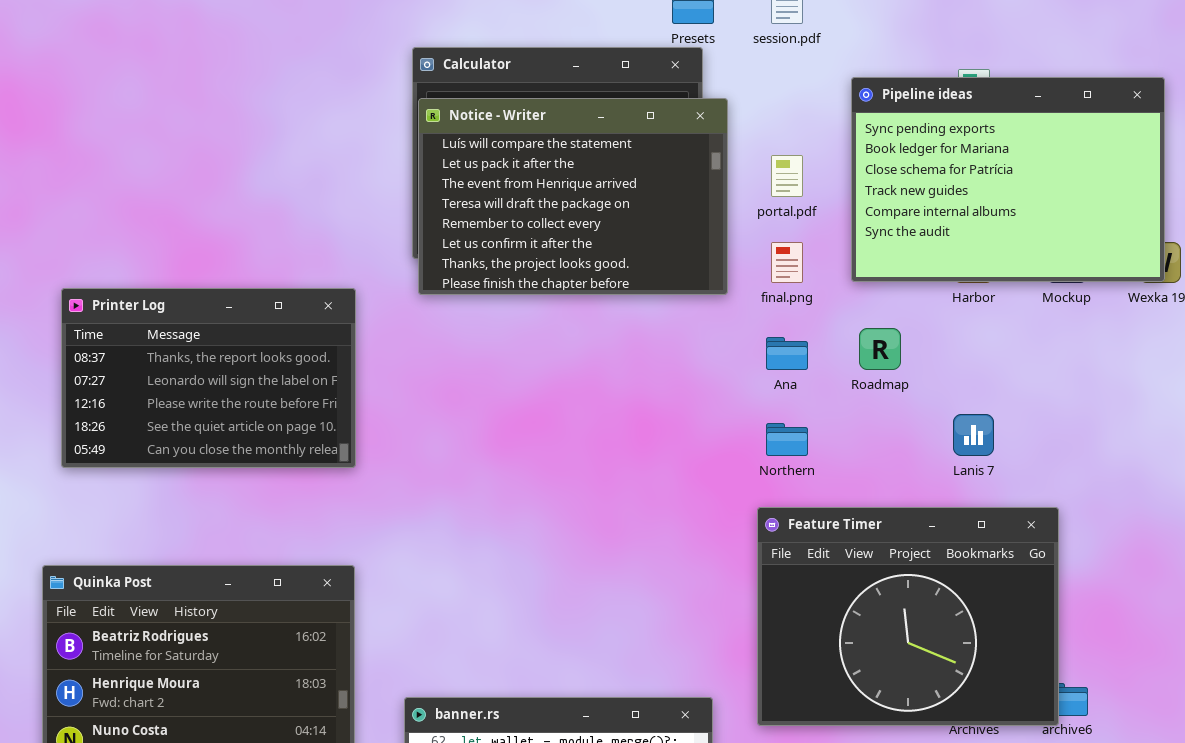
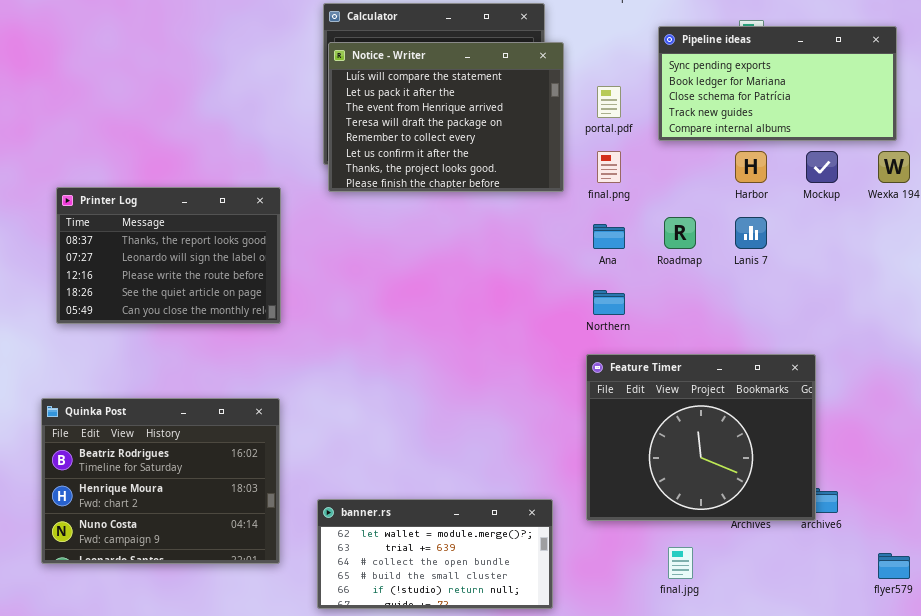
Pipeline ideas: [851,77,1165,282] -> [658,26,897,141], resized
Lanis 7: [953,414,994,456] -> [735,217,767,249], moved

